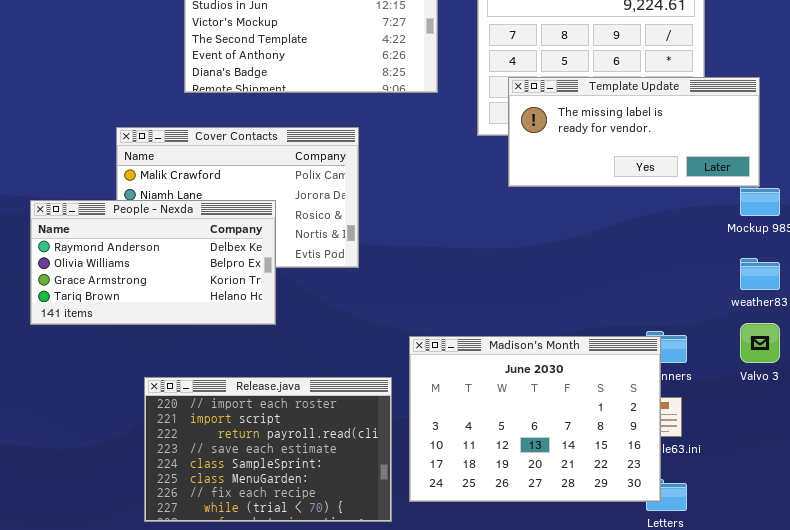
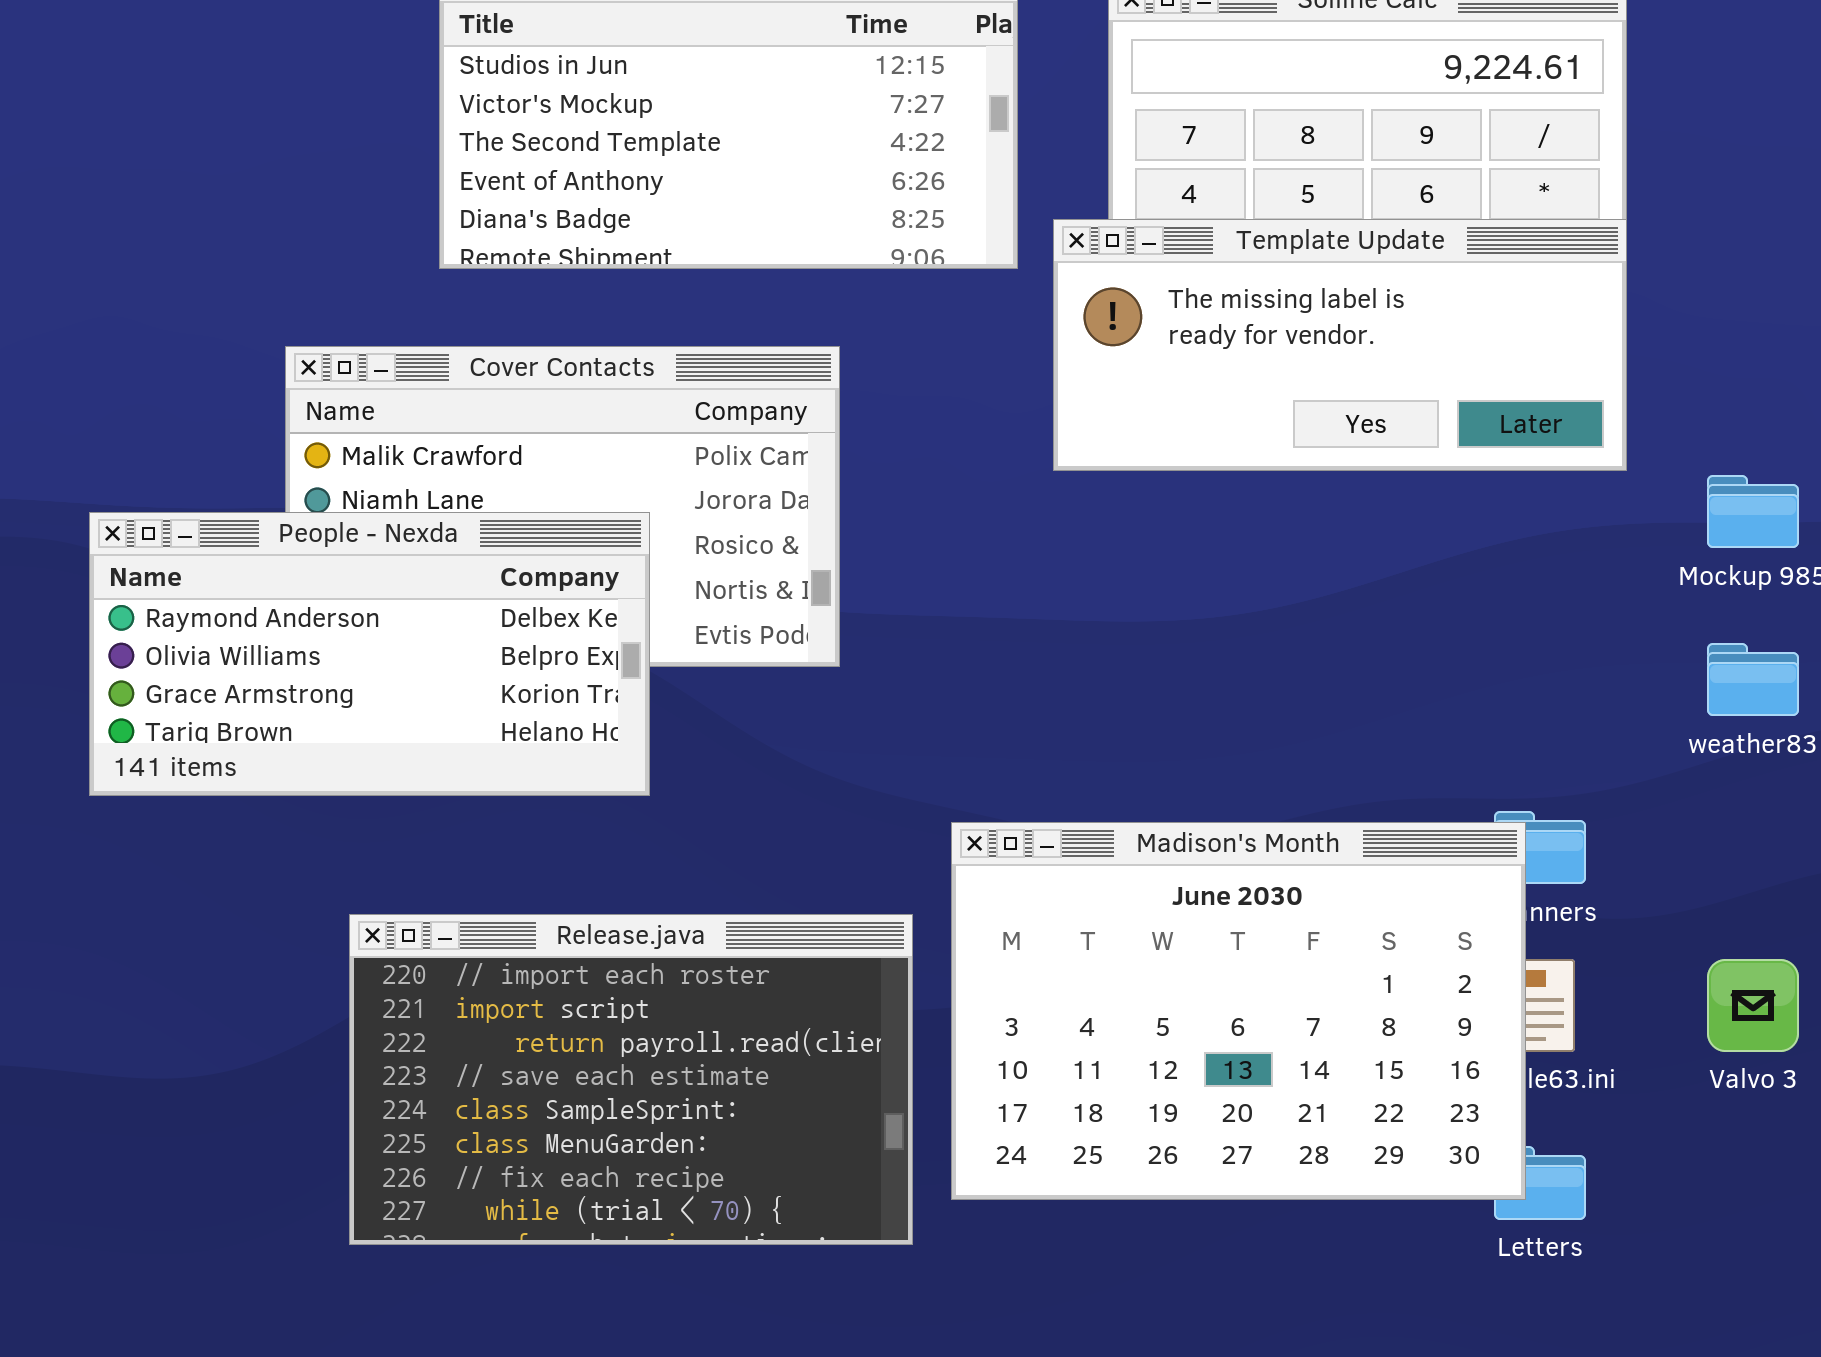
Template Update: [508,77,760,187] -> [1053,219,1627,471], moved
Valvo 3: [740,323,780,363] -> [1707,959,1799,1052], moved

